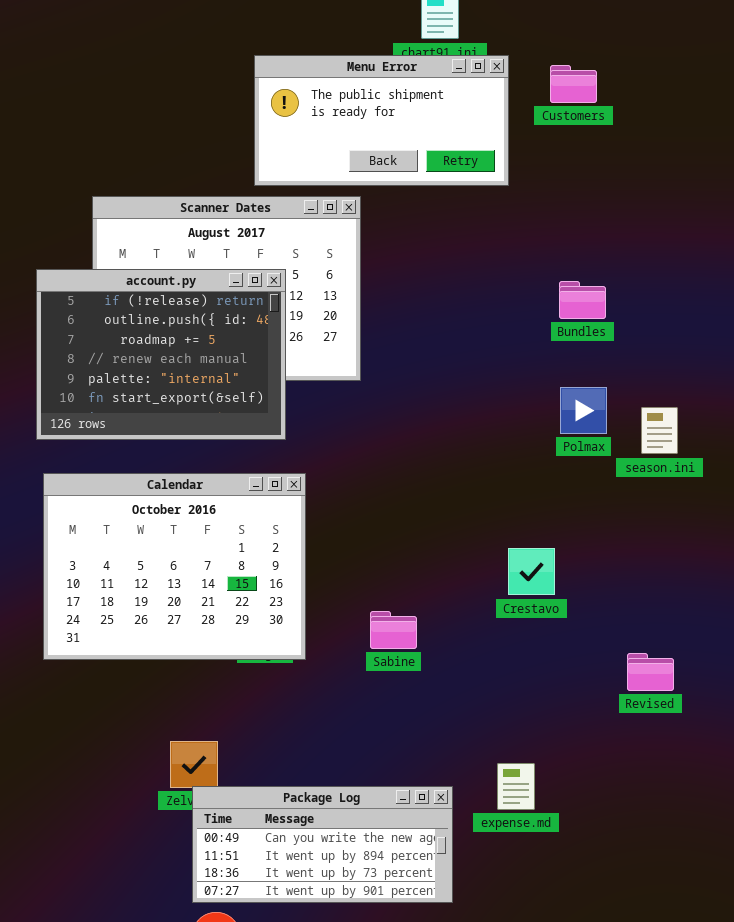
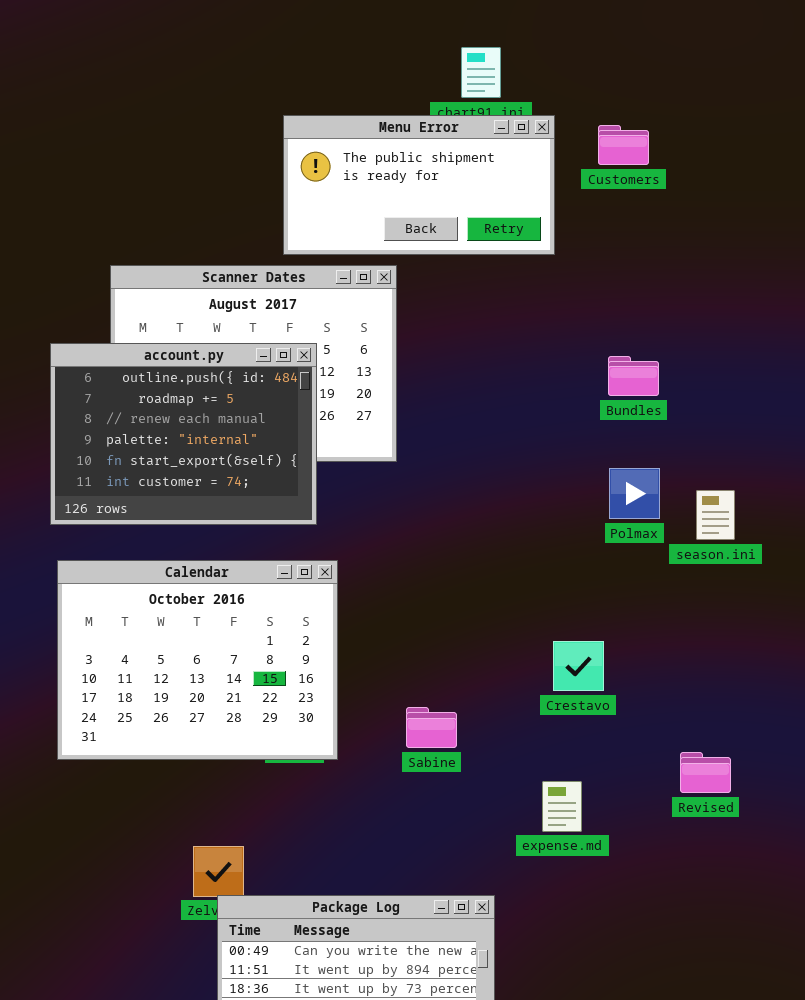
account.py: [36,269,286,440] -> [50,343,317,525], scrolled down 1 row
expense.md: [497,763,535,810] -> [542,781,582,832], moved

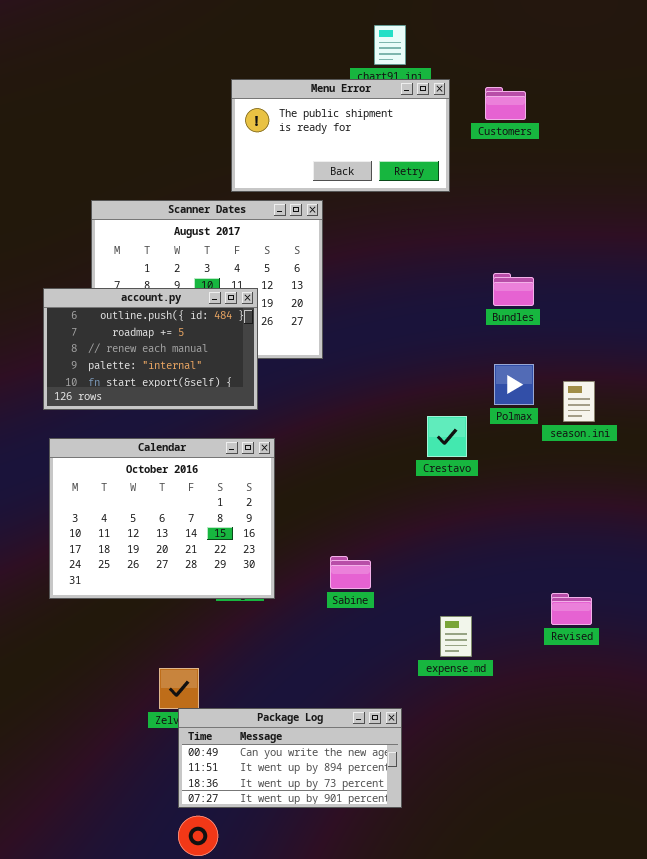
account.py: [50,343,317,525] -> [43,288,258,410], resized
Crestavo: [553,641,604,691] -> [427,416,467,457], moved

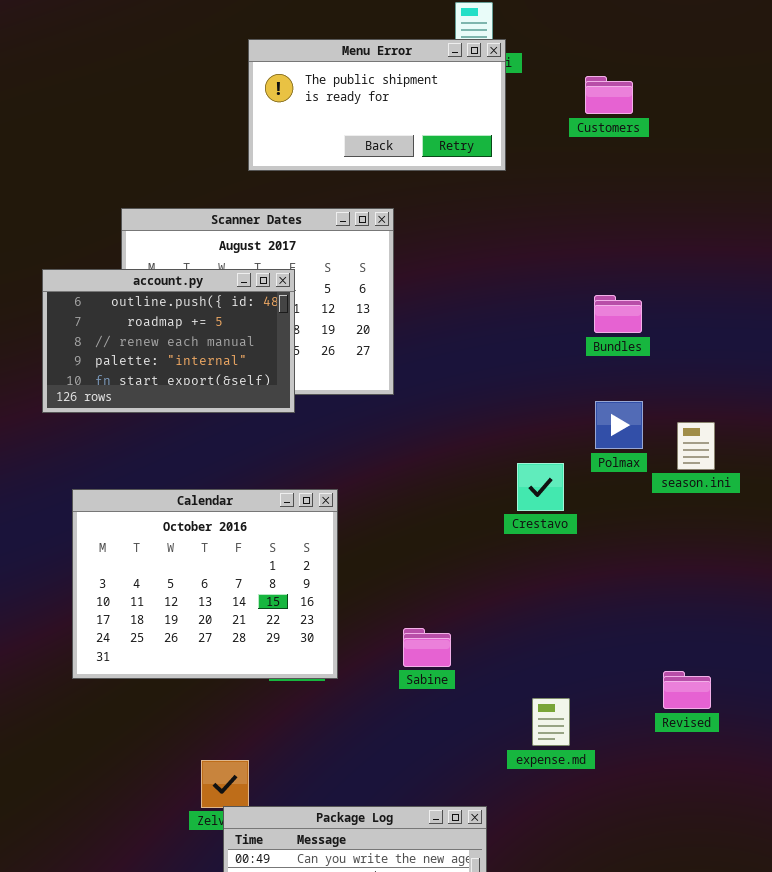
Menu Error: [231,79,450,192] -> [248,39,506,171], moved
account.py: [43,288,258,410] -> [42,269,295,413], moved

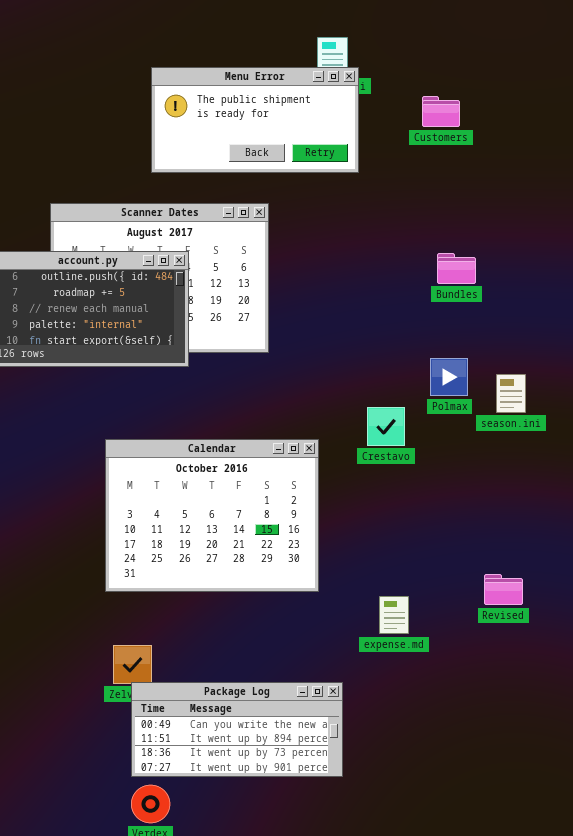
Bundles: [594,295,642,333] -> [437,253,476,284], moved
Calendar: [72,489,338,679] -> [105,439,319,592], moved

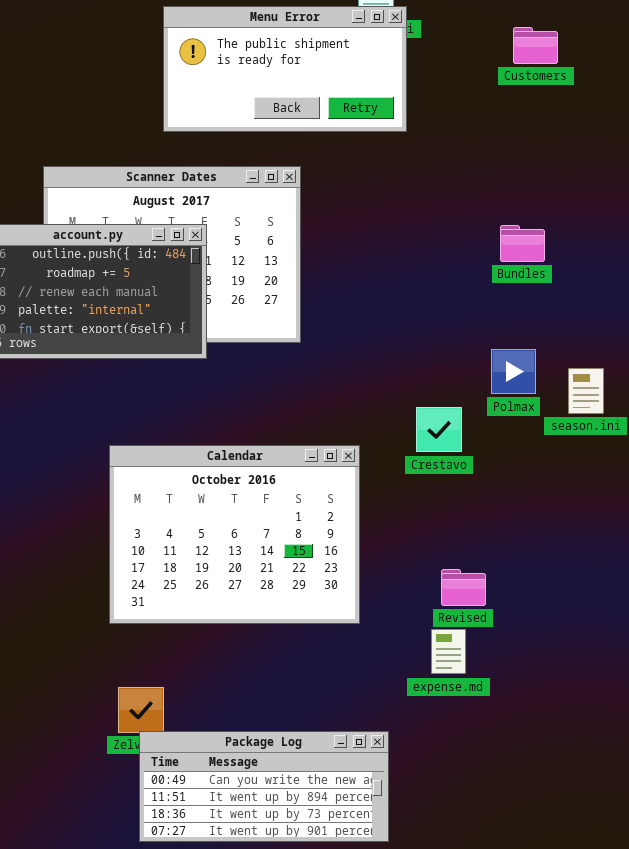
Customers: [422,96,460,127] -> [513,27,558,64], moved
Revised: [484,574,523,605] -> [441,569,486,606], moved

